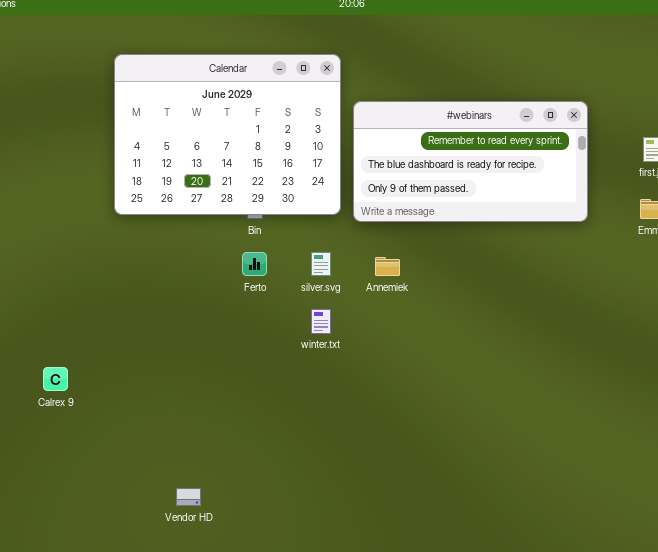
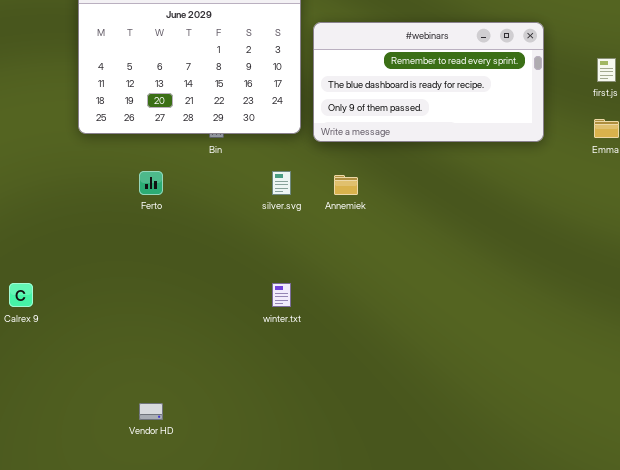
Ferto: [242,252,267,276] -> [139,171,163,195], moved
winter.txt: [311,309,331,334] -> [272,283,291,307], moved

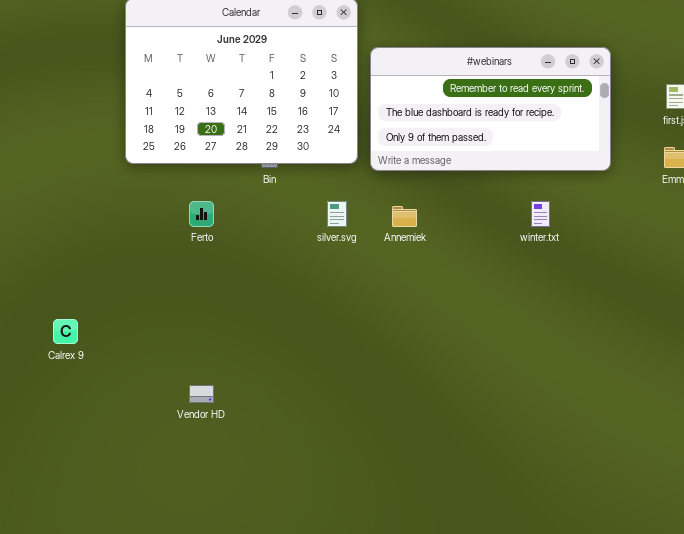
winter.txt: [272,283,291,307] -> [531,201,550,227], moved
Vendor HD: [139,403,163,420] -> [189,385,214,403], moved

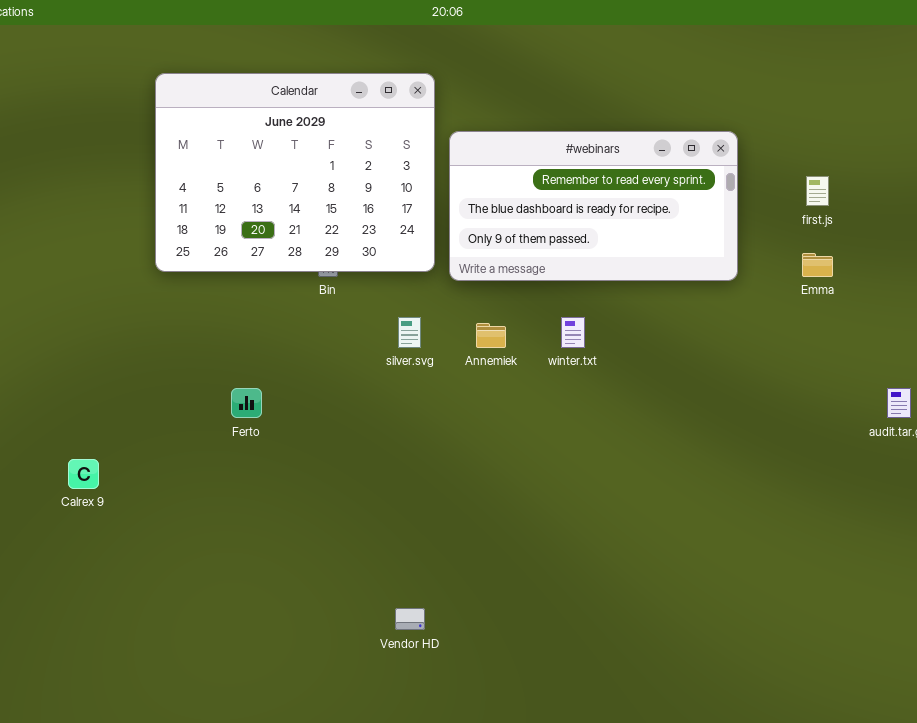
Ferto: [189,201,214,227] -> [231,388,262,418], moved
winter.txt: [531,201,550,227] -> [561,317,585,348], moved
Vendor HD: [189,385,214,403] -> [395,608,425,630], moved

